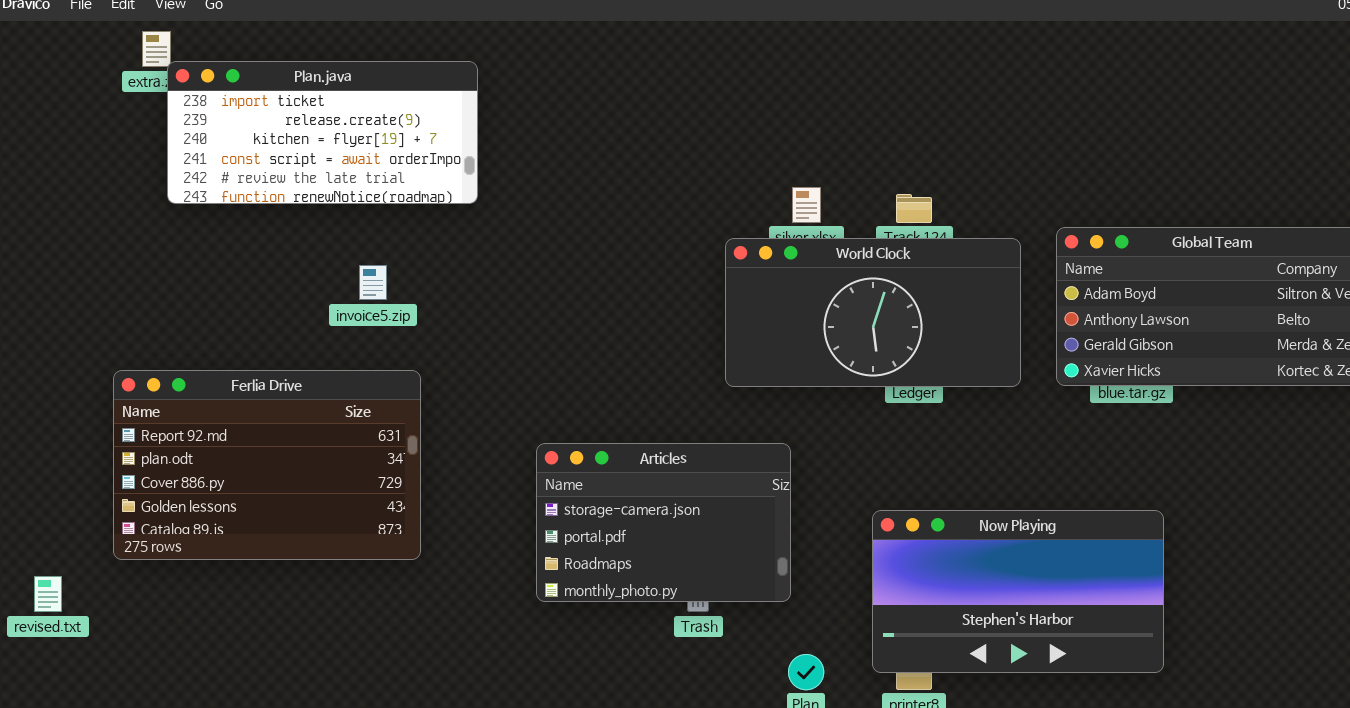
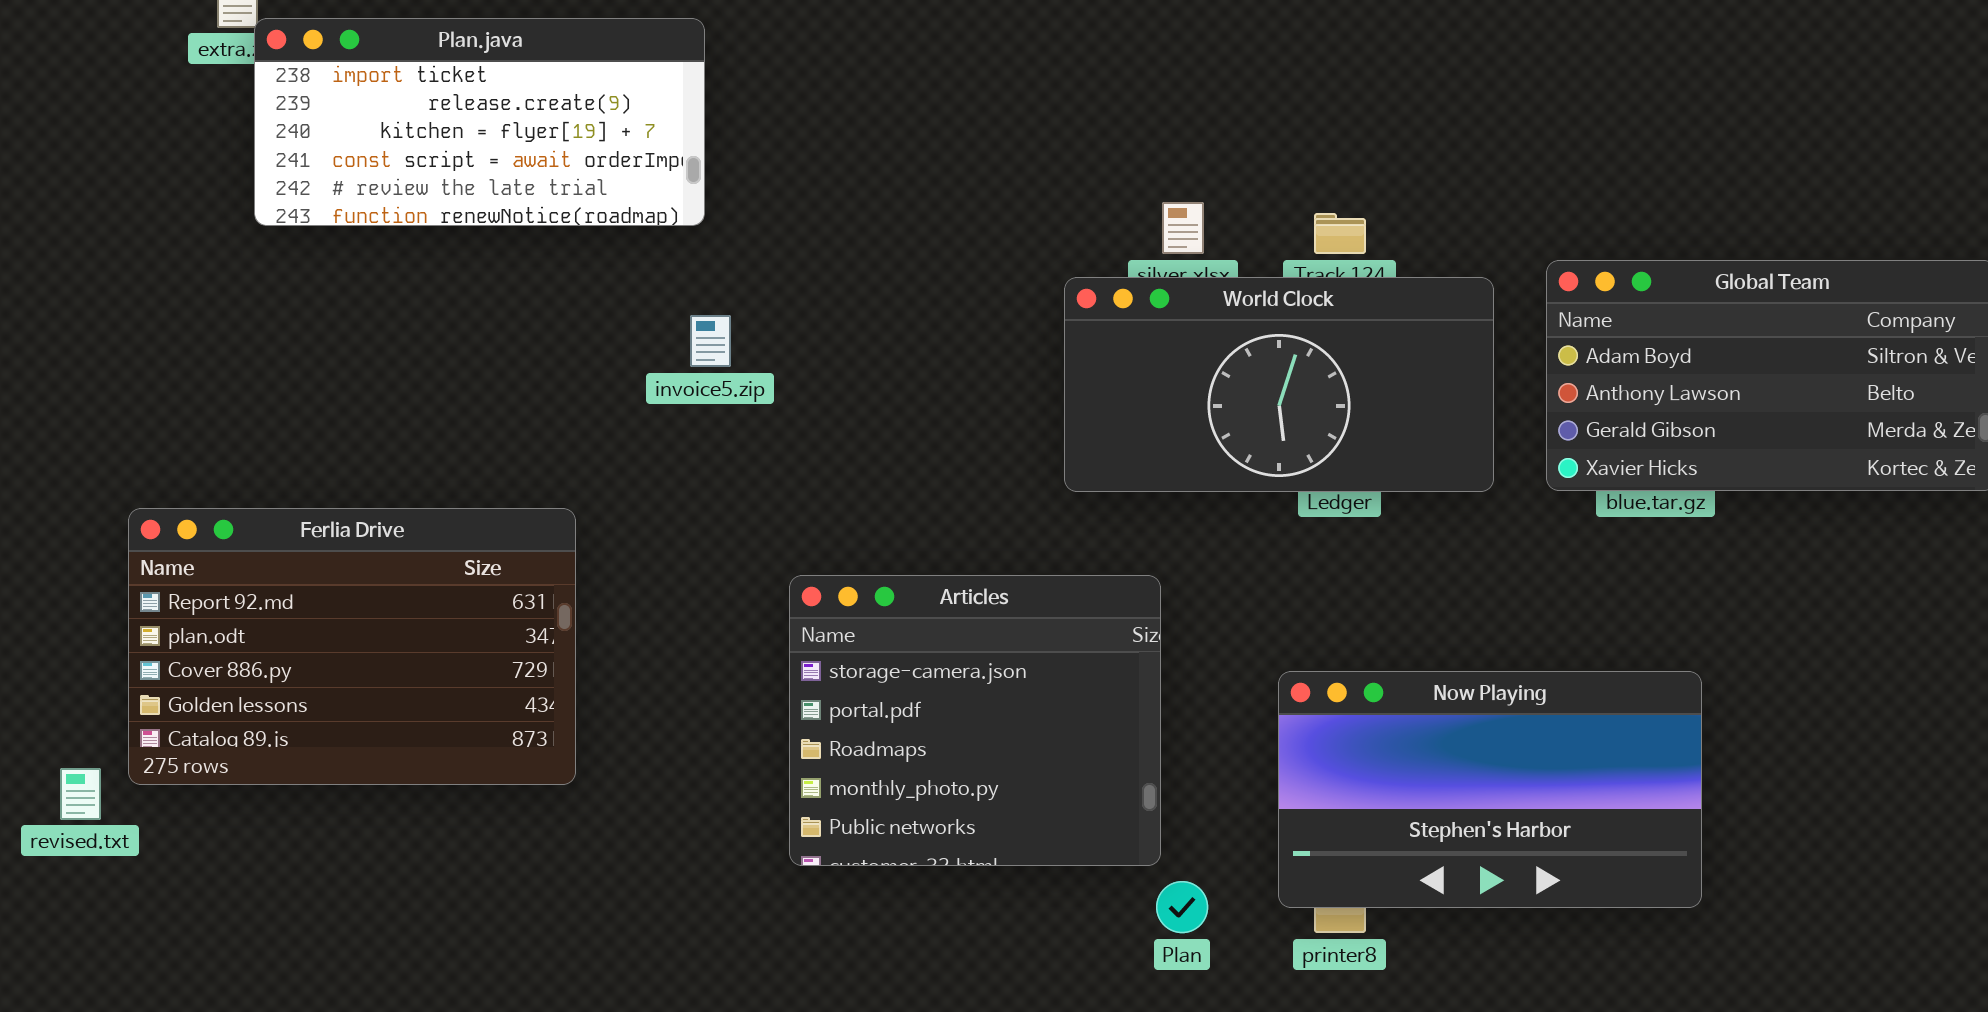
invoice5.zip: [359,265,387,300] -> [690,315,731,367], moved
Ferlia Drive: [113,370,421,560] -> [128,508,576,785], moved
Articles: [536,443,791,602] -> [789,575,1161,866], resized

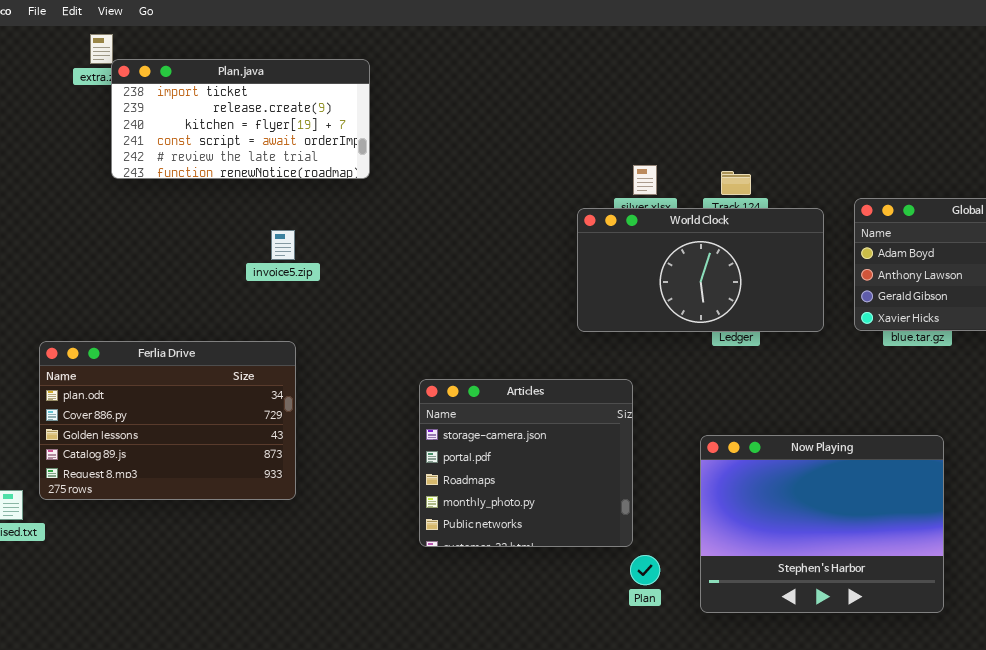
invoice5.zip: [690,315,731,367] -> [271,230,295,260], moved
Ferlia Drive: [128,508,576,785] -> [39,341,296,500], scrolled down 1 row
Now Playing: [1278,671,1702,908] -> [700,435,944,613], resized

